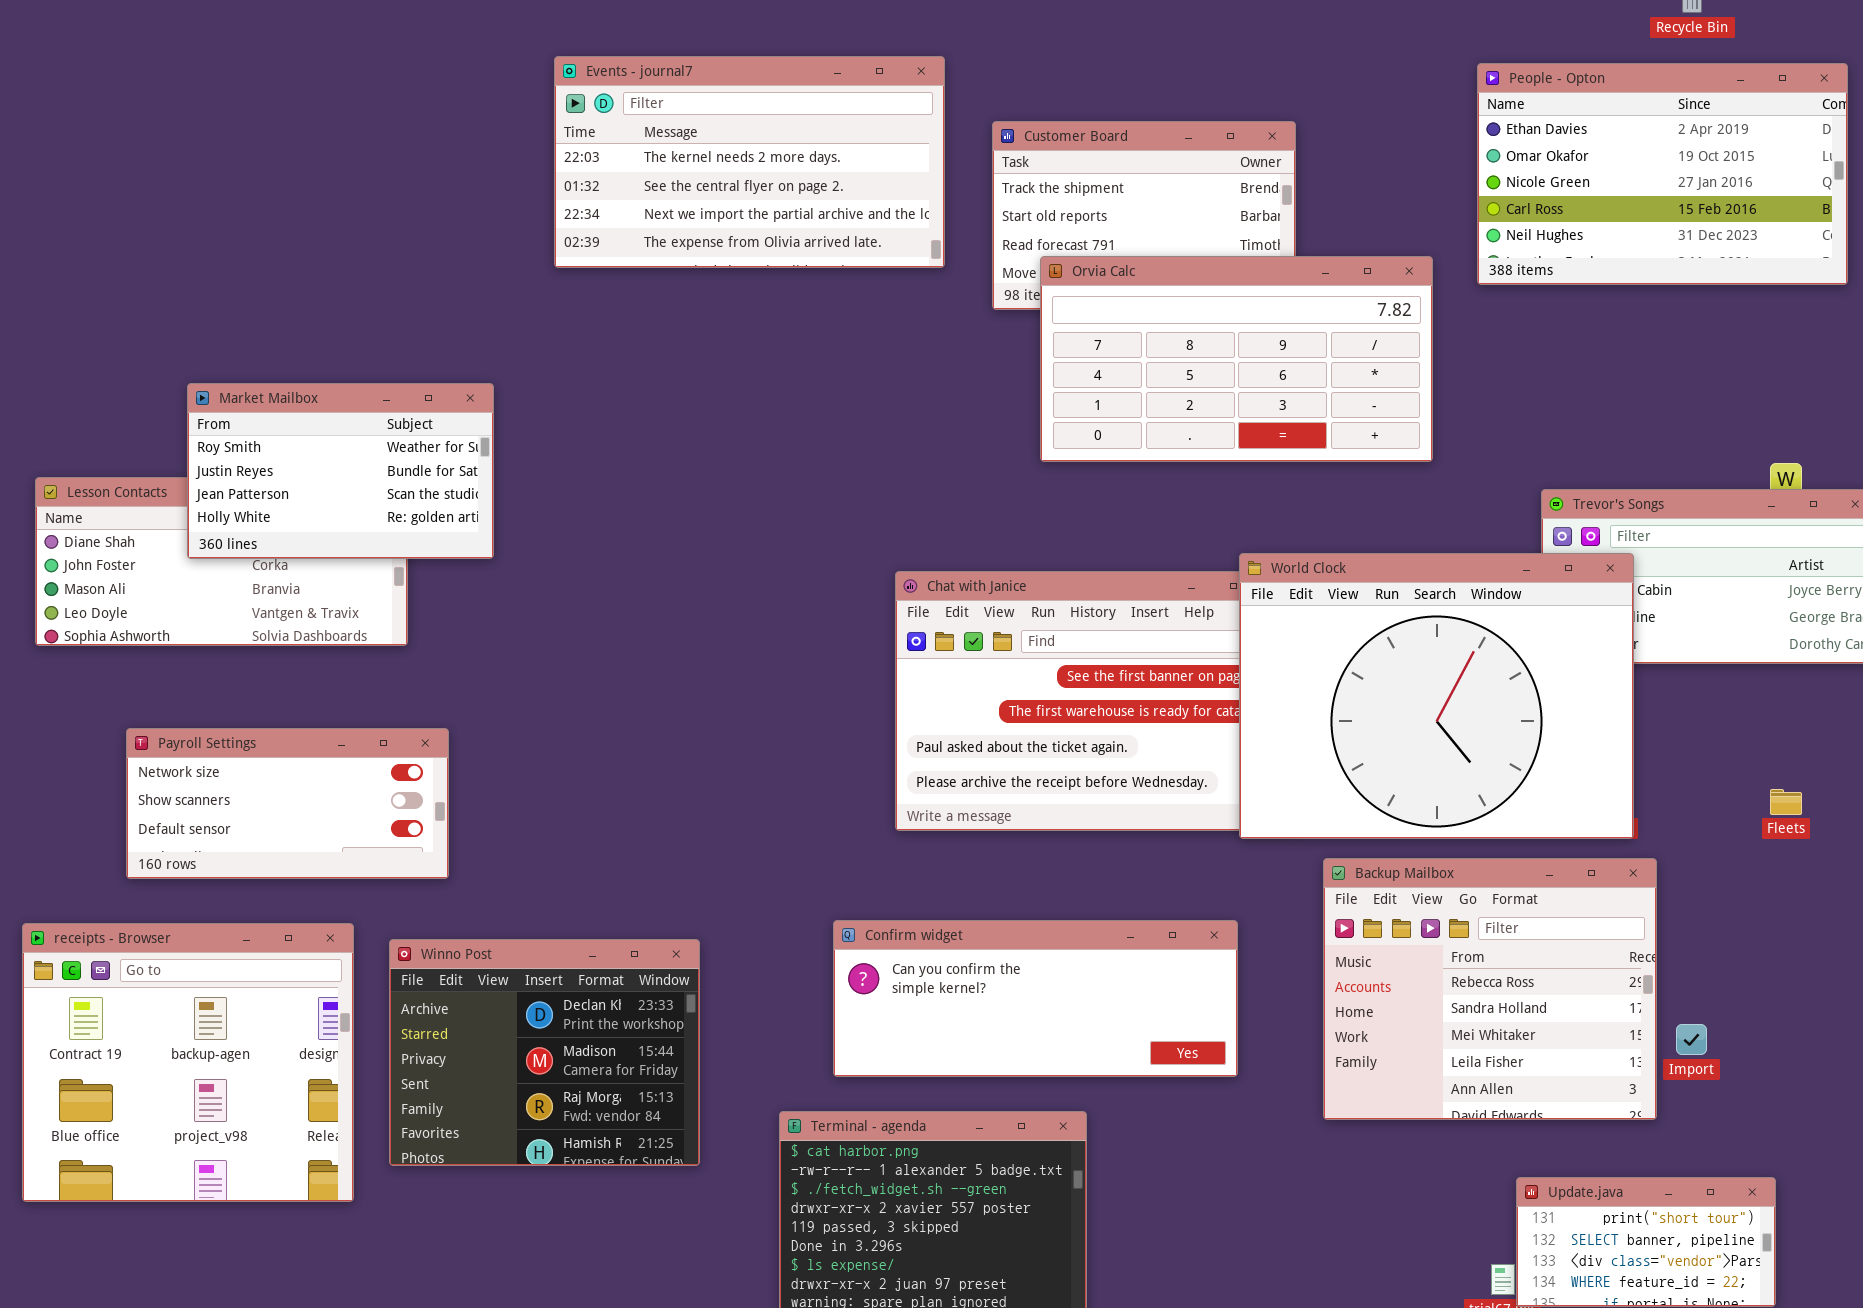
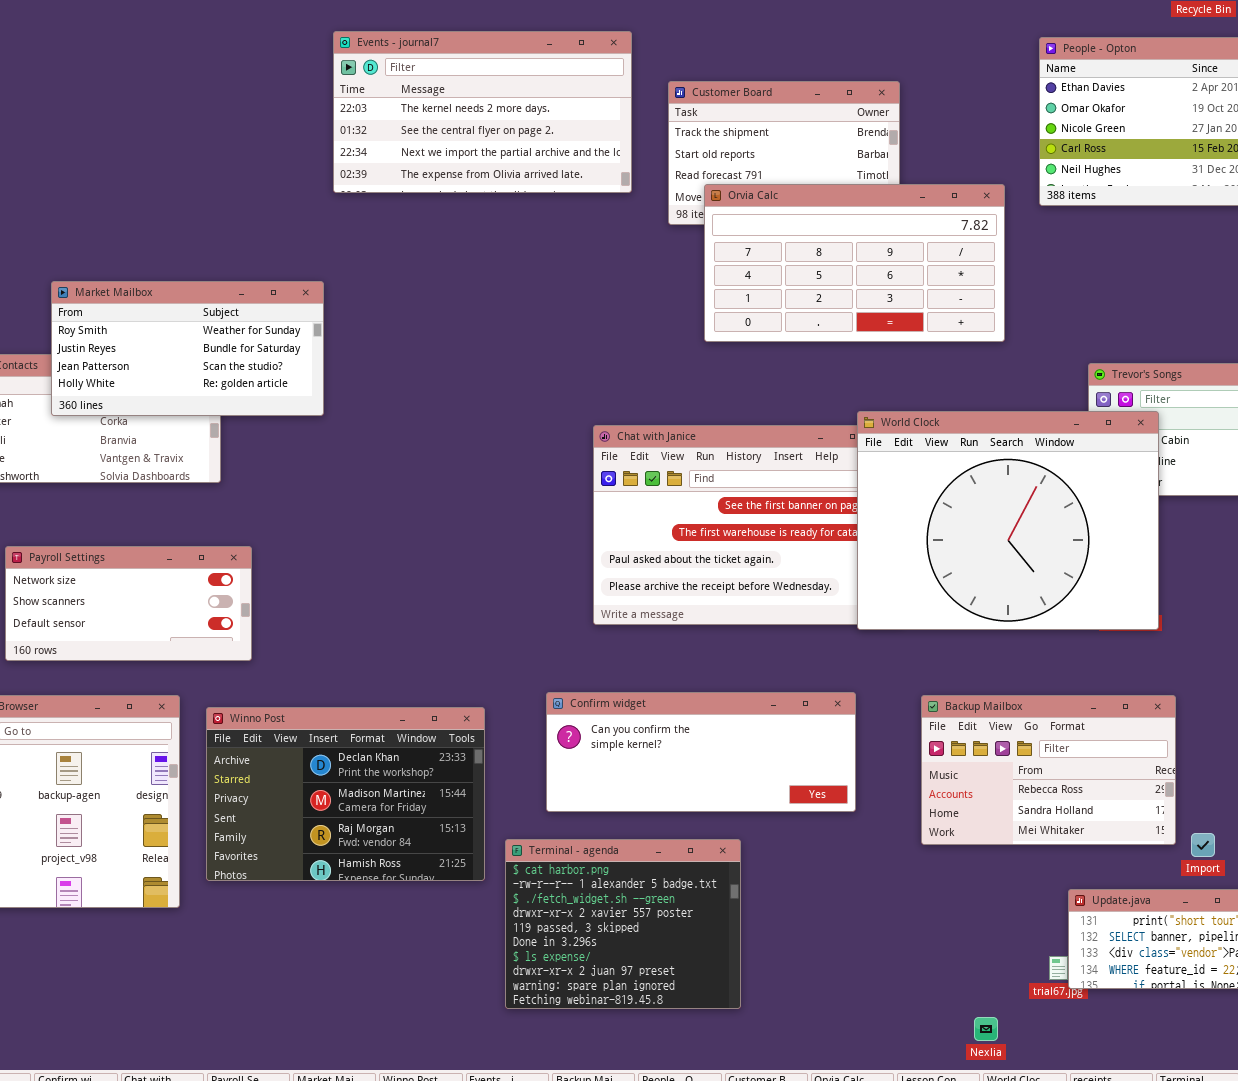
Market Mailbox: [187,383,494,559] -> [51,281,324,416], resized
Backup Mailbox: [1323,858,1657,1120] -> [921,695,1176,845], resized
Winno Post: [389,939,700,1166] -> [206,707,485,881], resized
Import: [1676,1024,1707,1055] -> [1191,833,1215,857], moved

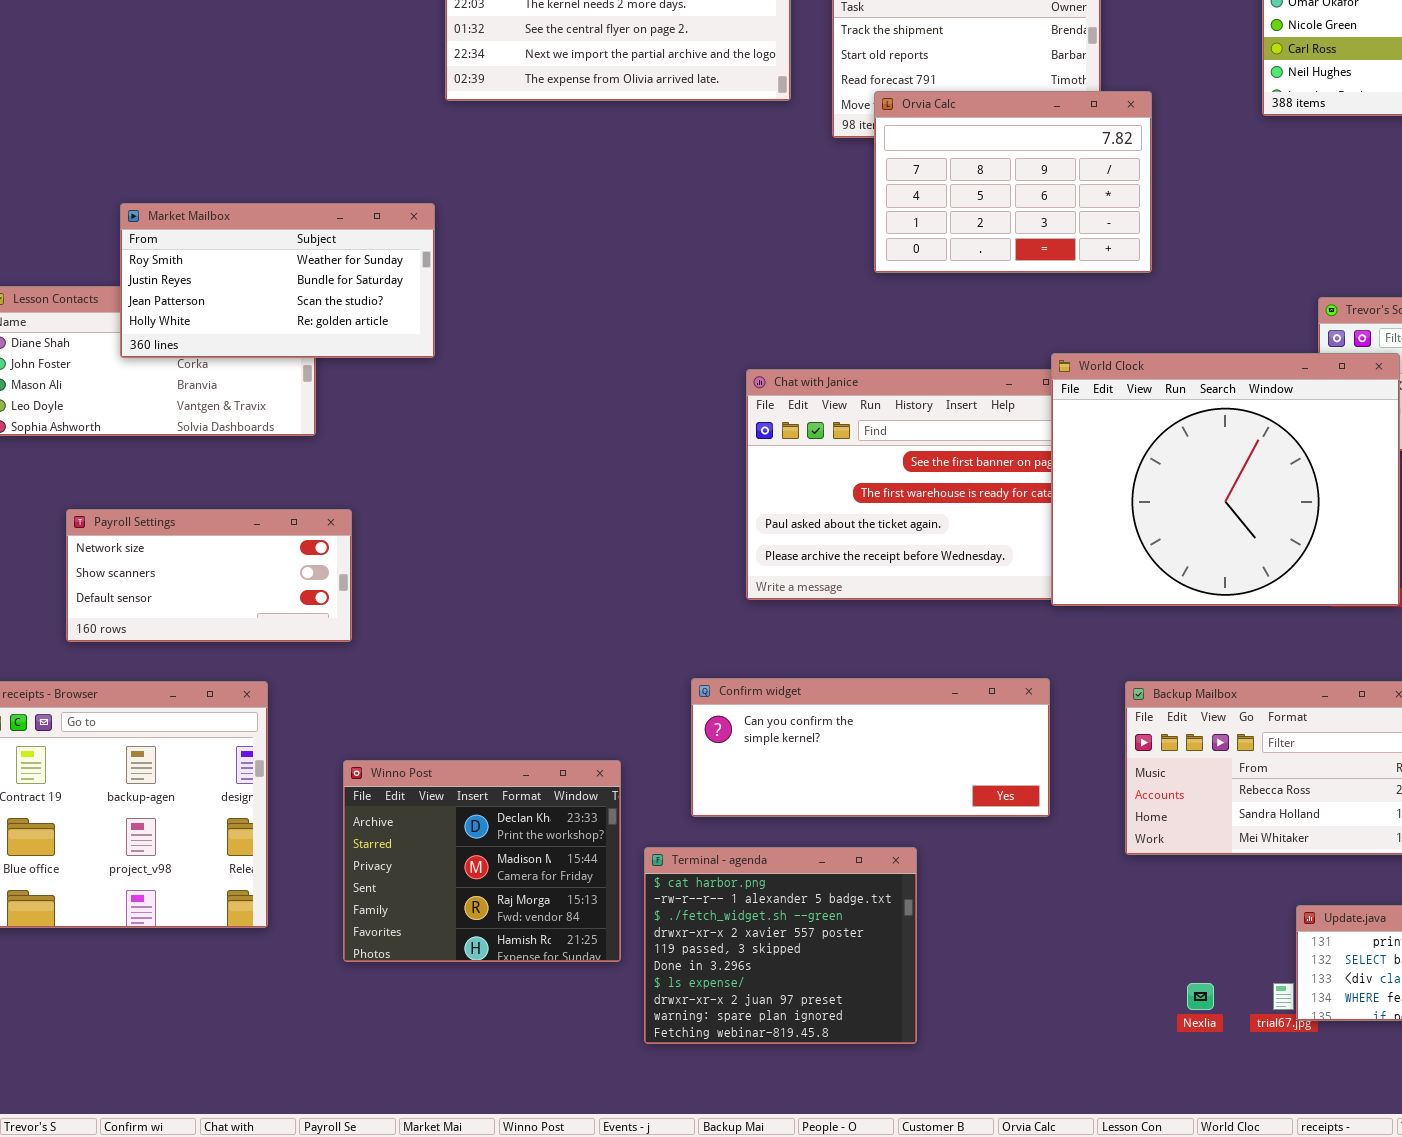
Orvia Calc: [704,184,1005,342] -> [874,91,1152,273], resized
Winno Post: [206,707,485,881] -> [343,760,621,962], moved, resized
Nexlia: [974,1017,998,1041] -> [1187,983,1214,1010], moved

